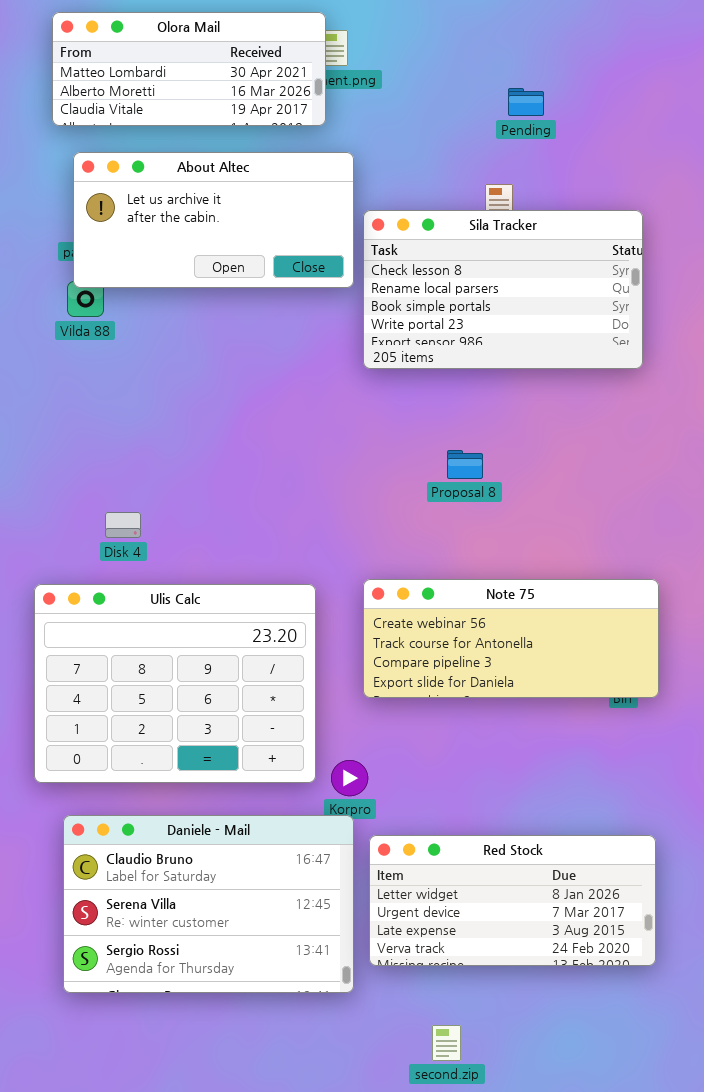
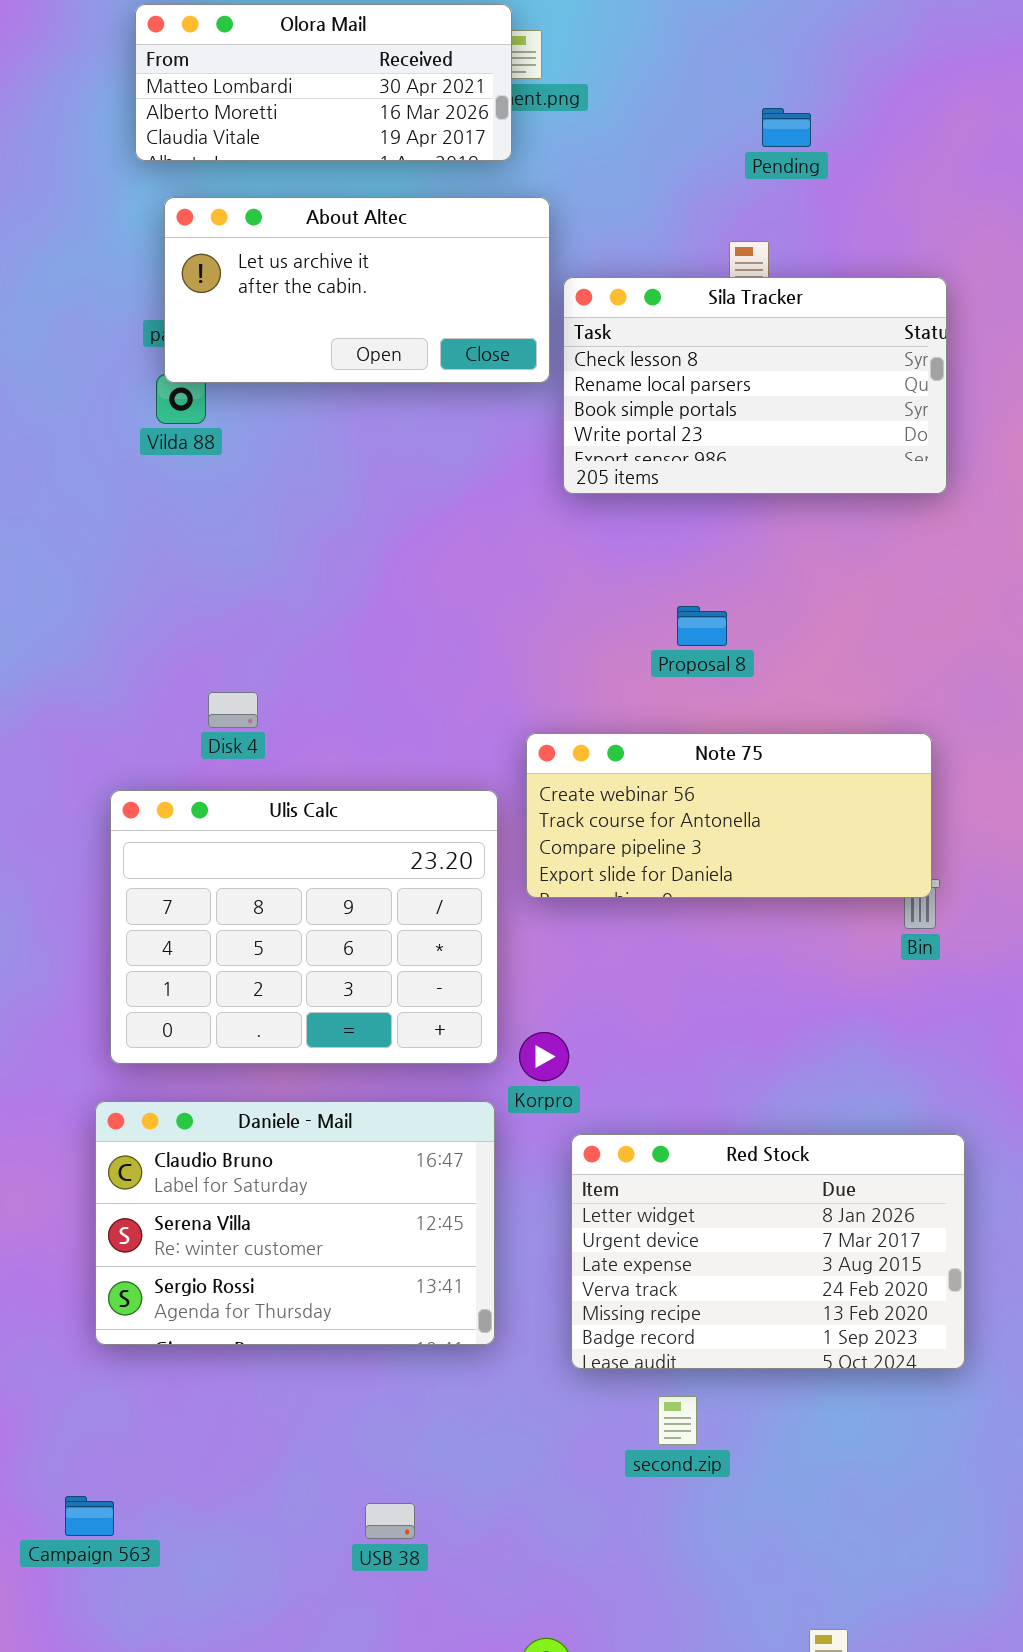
Note 75: [363,579,659,698] -> [526,733,932,898], moved
Daniele - Mail: [63,815,354,993] -> [95,1101,495,1345], moved
Red Stock: [369,835,656,966] -> [571,1134,965,1369], resized

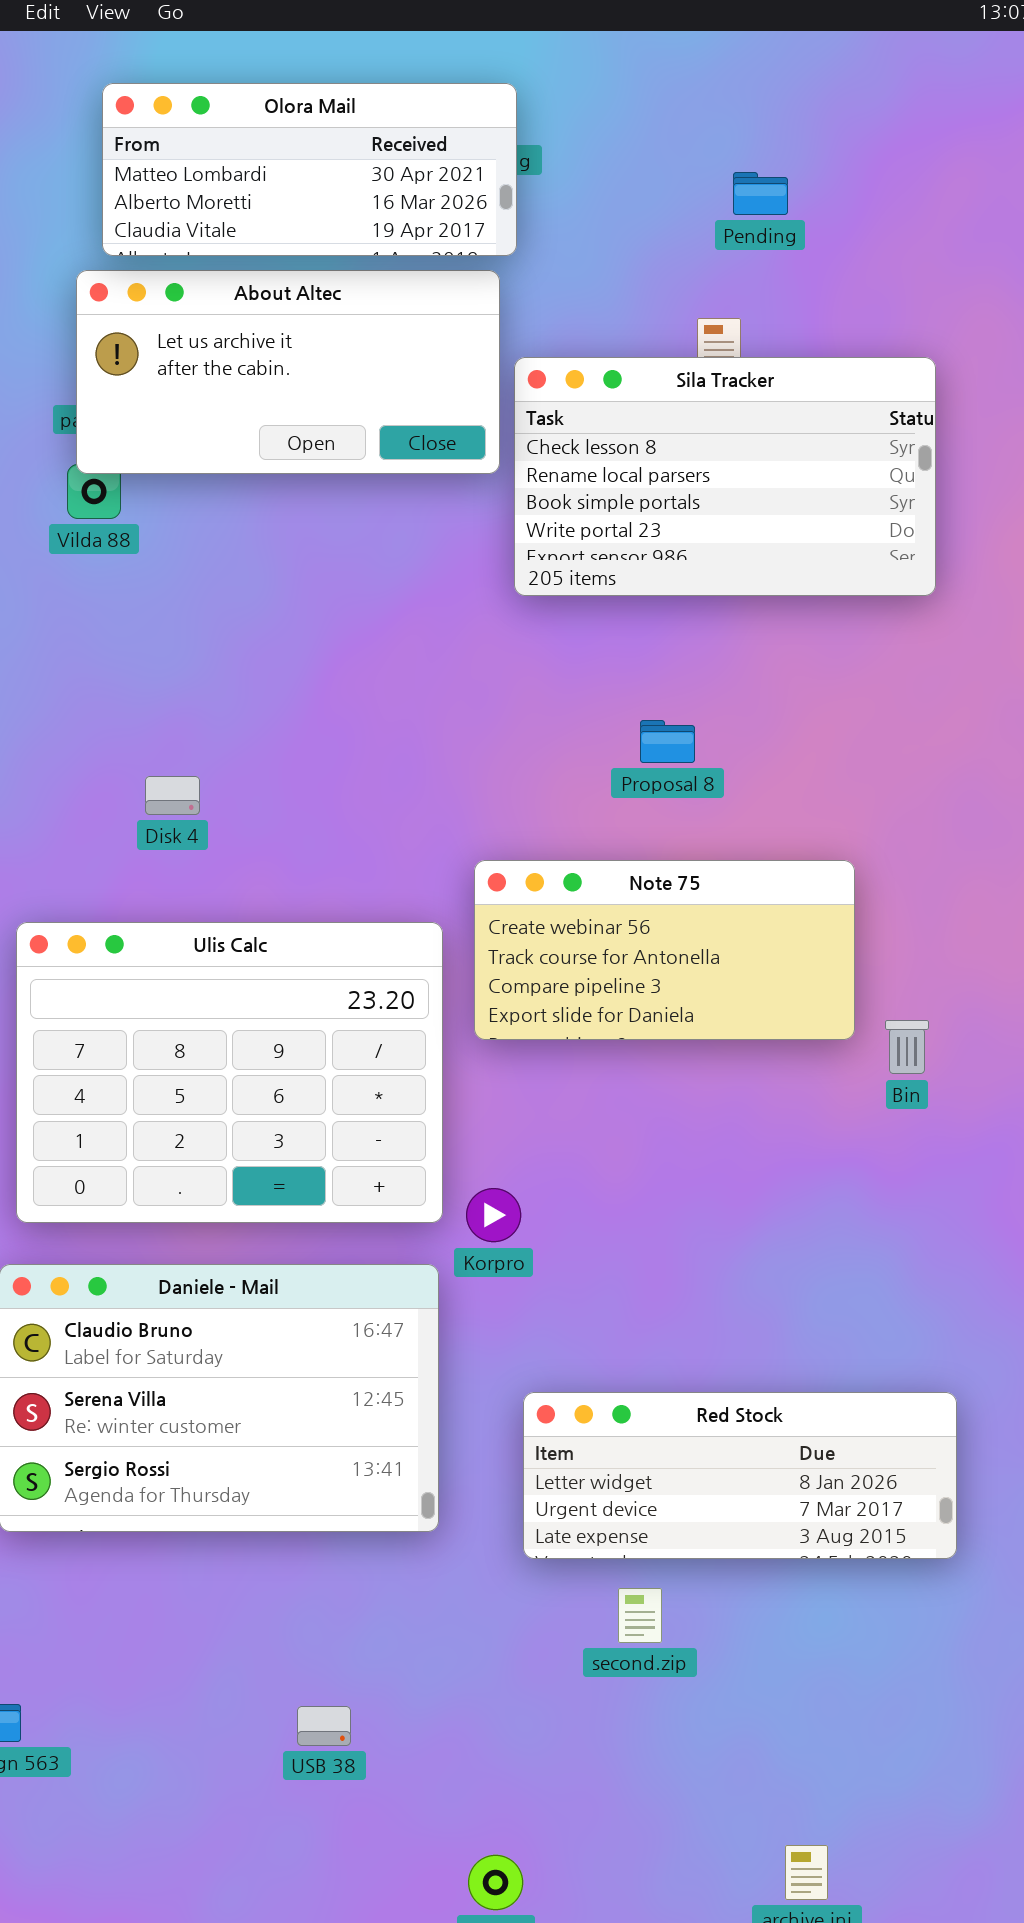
Olora Mail: [135,4,512,161] -> [102,83,517,256], moved
Disk 4: [208,692,258,728] -> [145,776,200,815], moved
Note 75: [526,733,932,898] -> [474,860,855,1040], resized
Red Stock: [571,1134,965,1369] -> [523,1392,957,1559], resized

